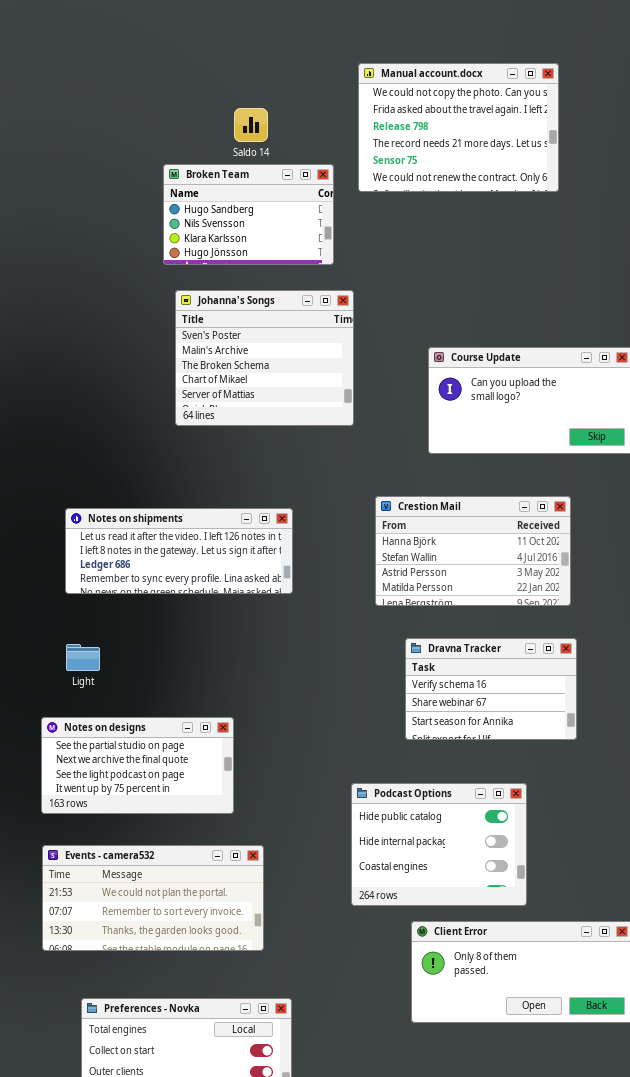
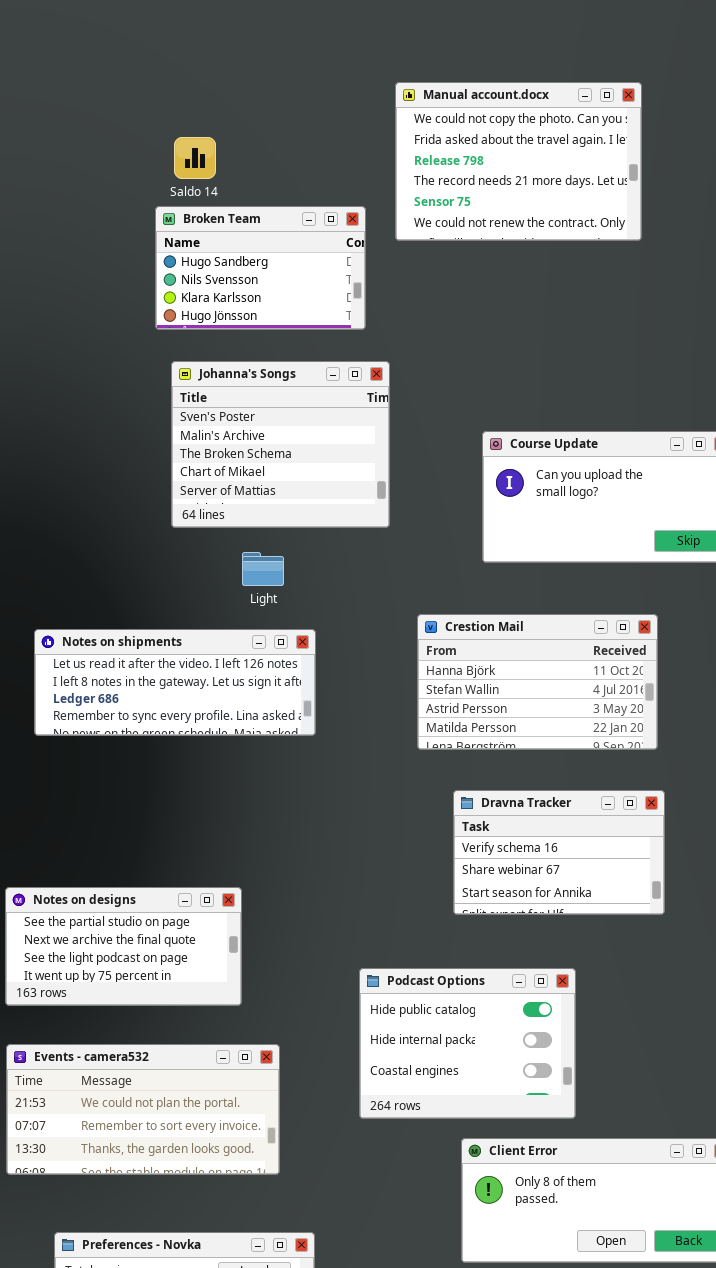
Saldo 14: [234,108,268,142] -> [174,137,216,179], moved
Light: [66,644,100,671] -> [242,552,284,586], moved
Podcast Options: [351,783,527,906] -> [359,968,576,1119], moved

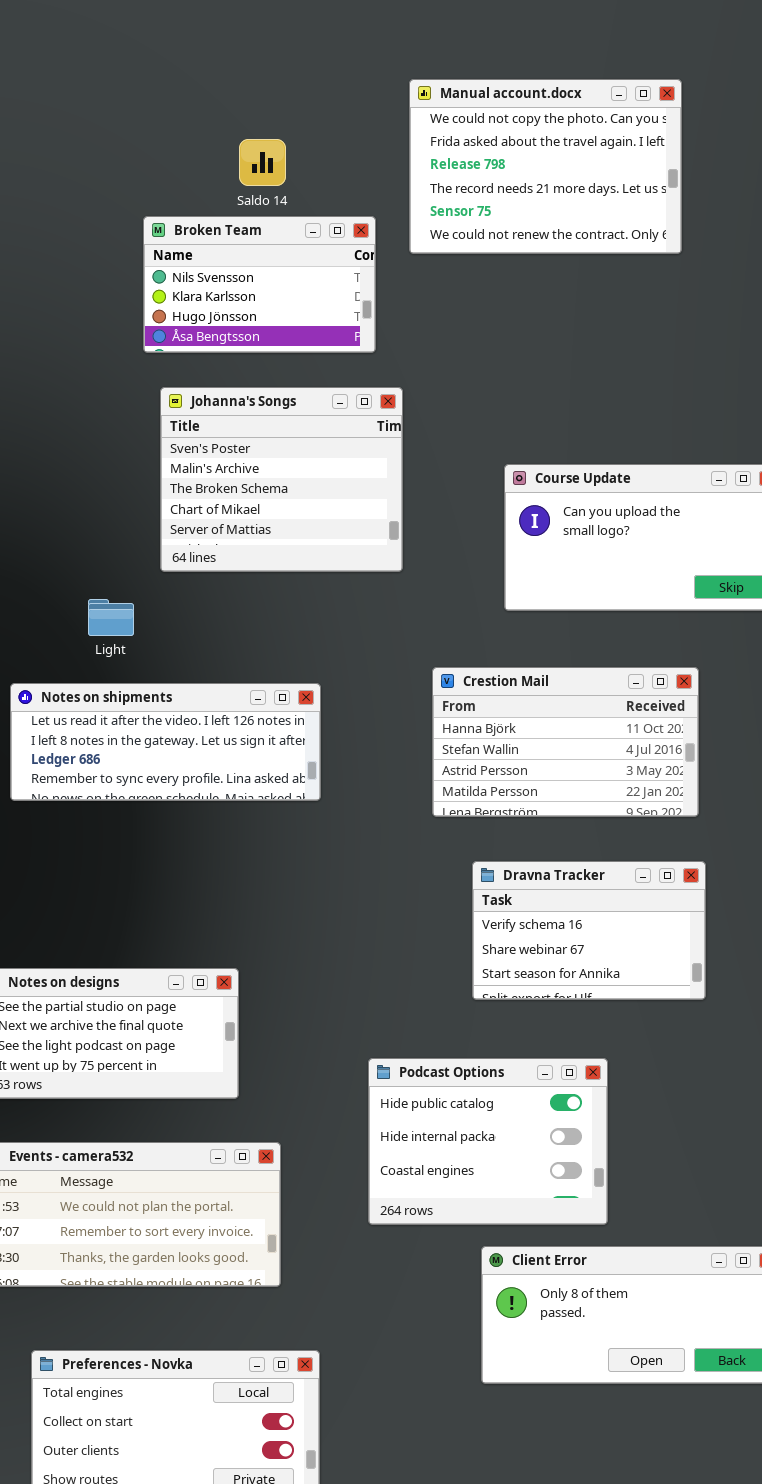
Saldo 14: [174,137,216,179] -> [239,139,286,186], moved
Broken Team: [155,206,366,330] -> [143,216,376,353], scrolled down 1 row
Light: [242,552,284,586] -> [88,599,134,636], moved

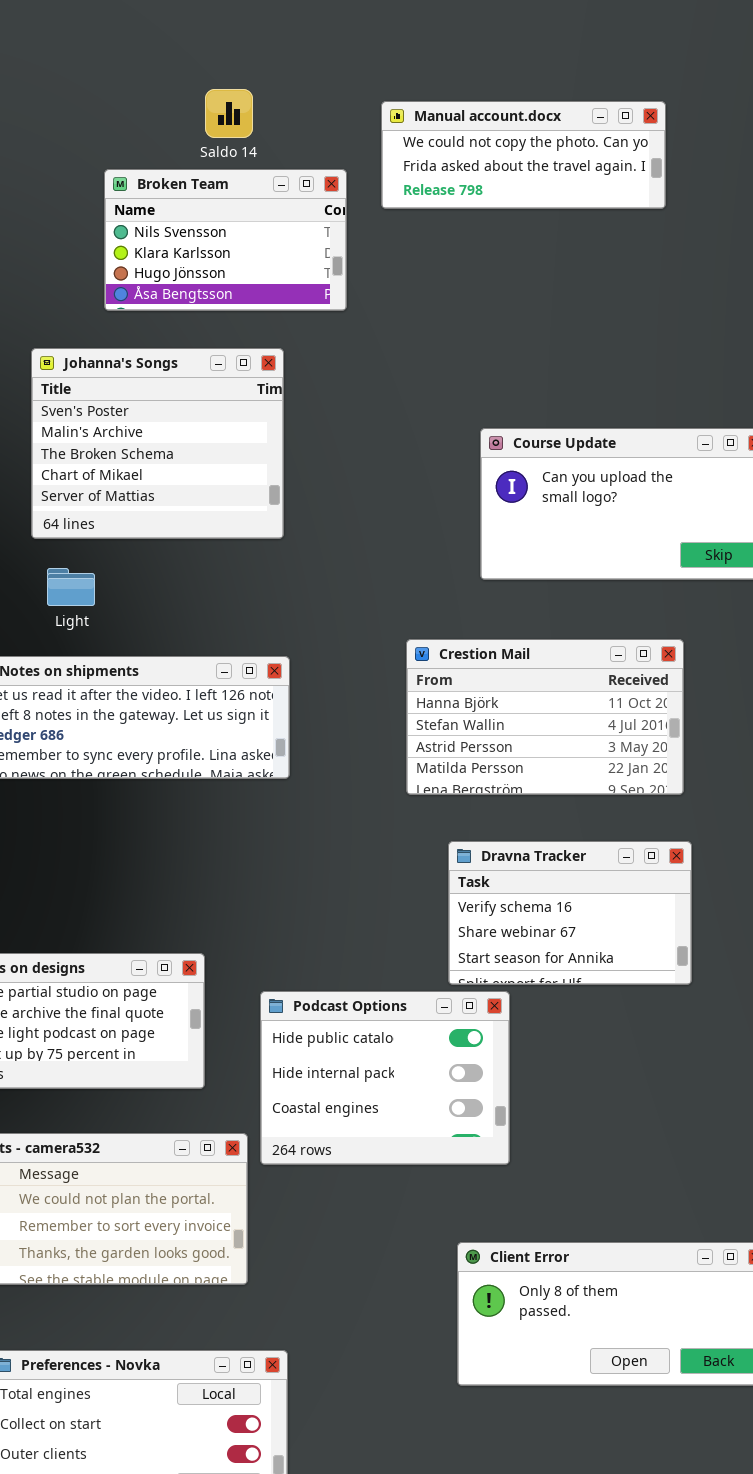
Manual account.docx: [409,79,682,254] -> [381,101,666,209], resized
Johanna's Songs: [160,387,403,572] -> [31,348,284,539], moved
Podcast Options: [368,1058,608,1225] -> [260,991,510,1165], moved

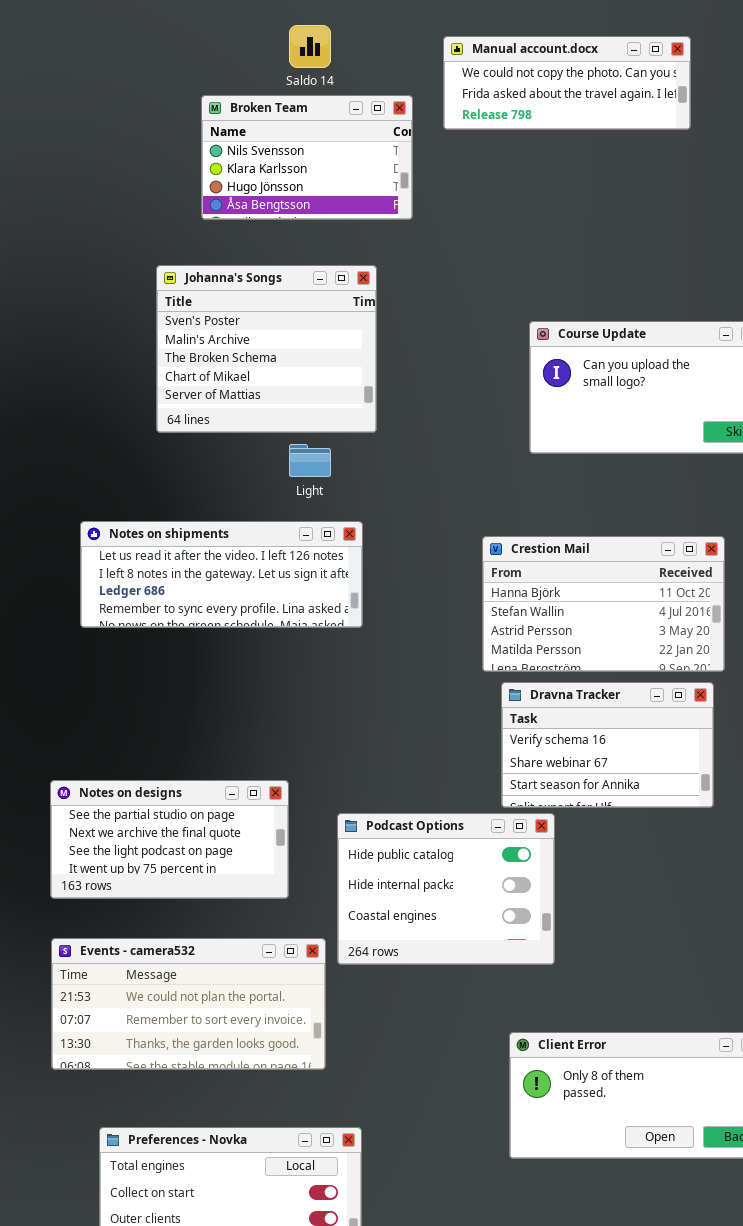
Johanna's Songs: [31,348,284,539] -> [156,265,377,433], moved
Light: [47,568,95,606] -> [289,444,331,477], moved
Crestion Mail: [406,639,684,795] -> [482,536,725,672], moved

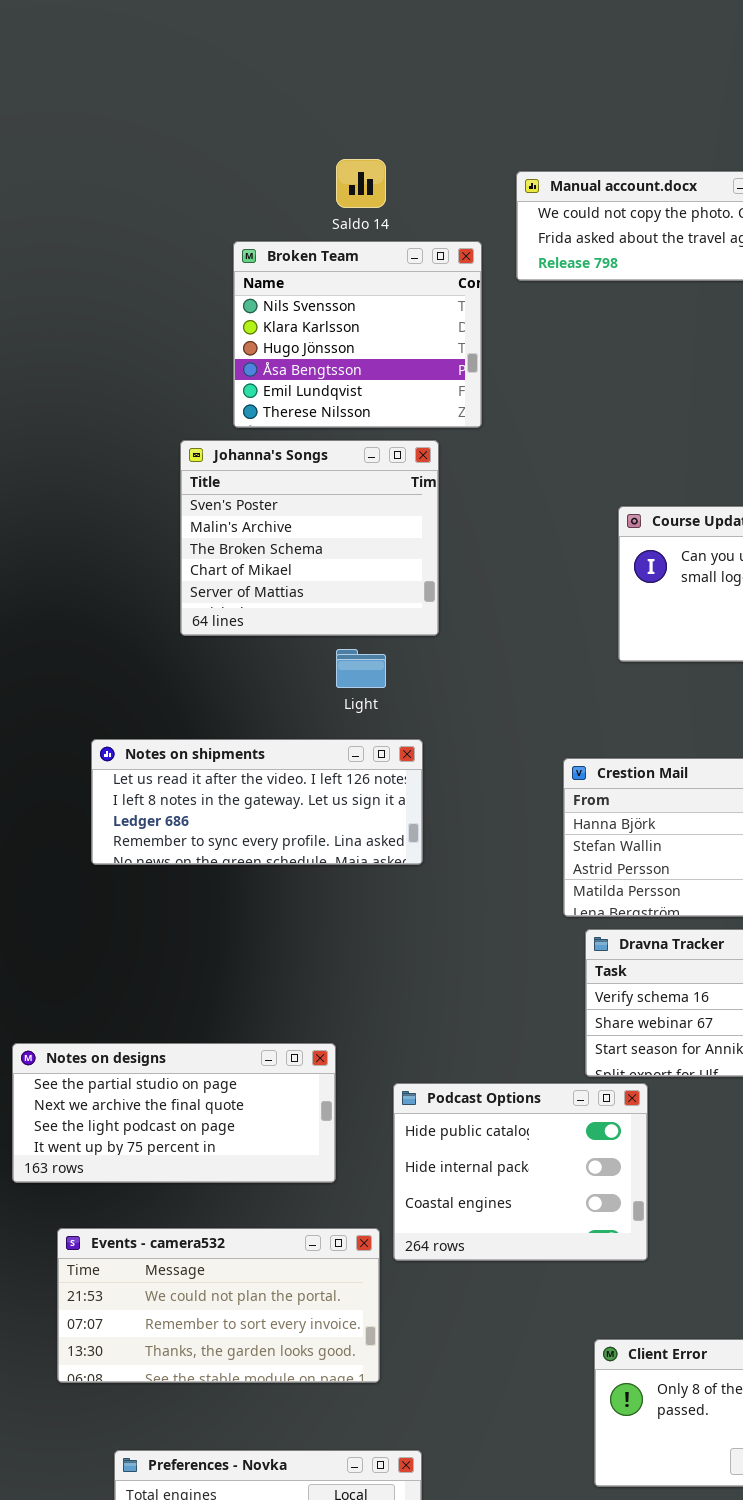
Broken Team: [201,95,413,220] -> [233,241,482,428], resized
Notes on designs: [50,780,289,899] -> [12,1043,336,1183], resized

